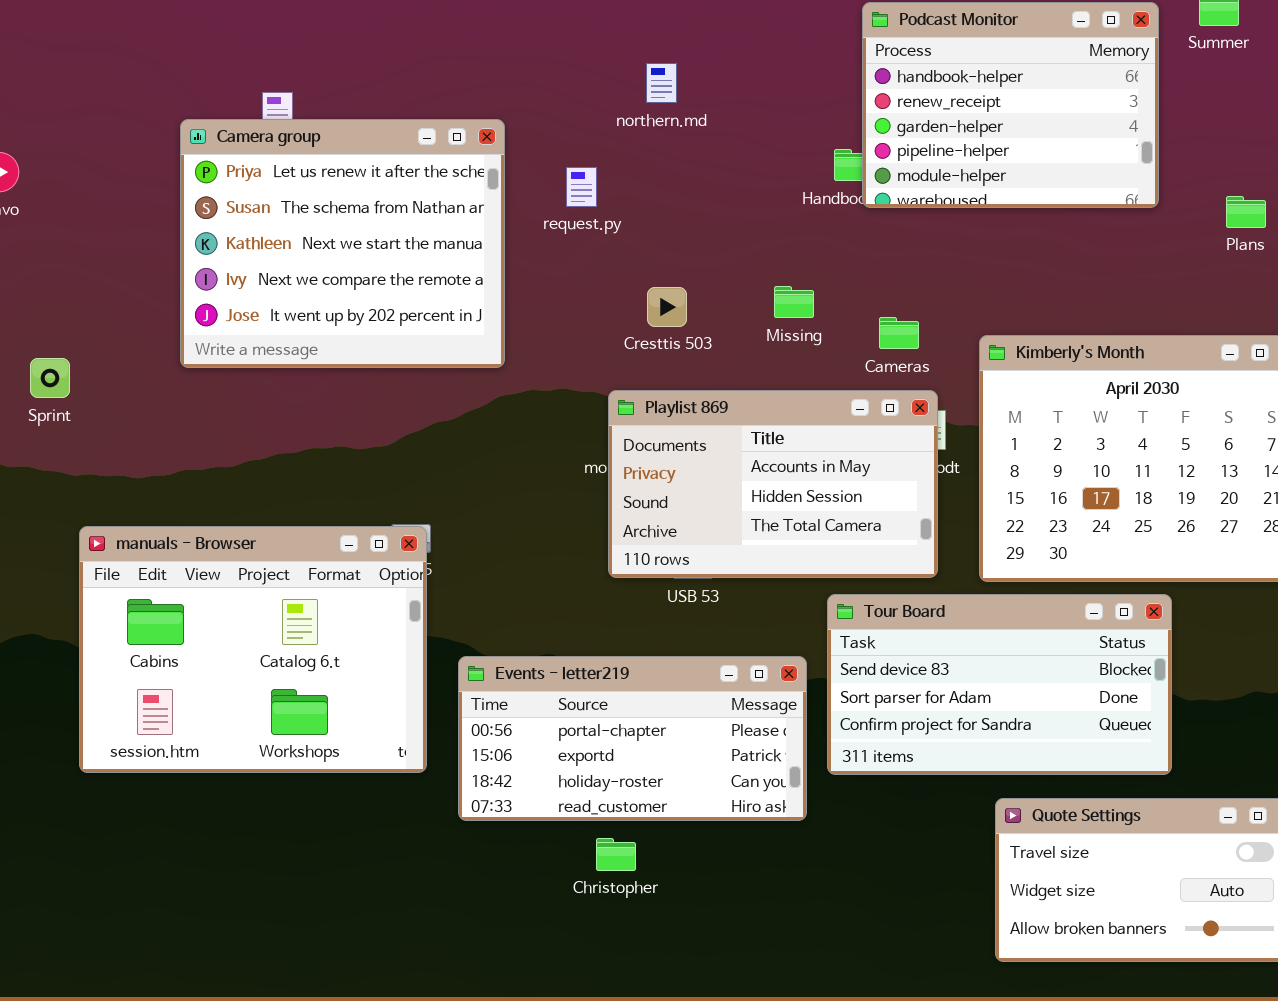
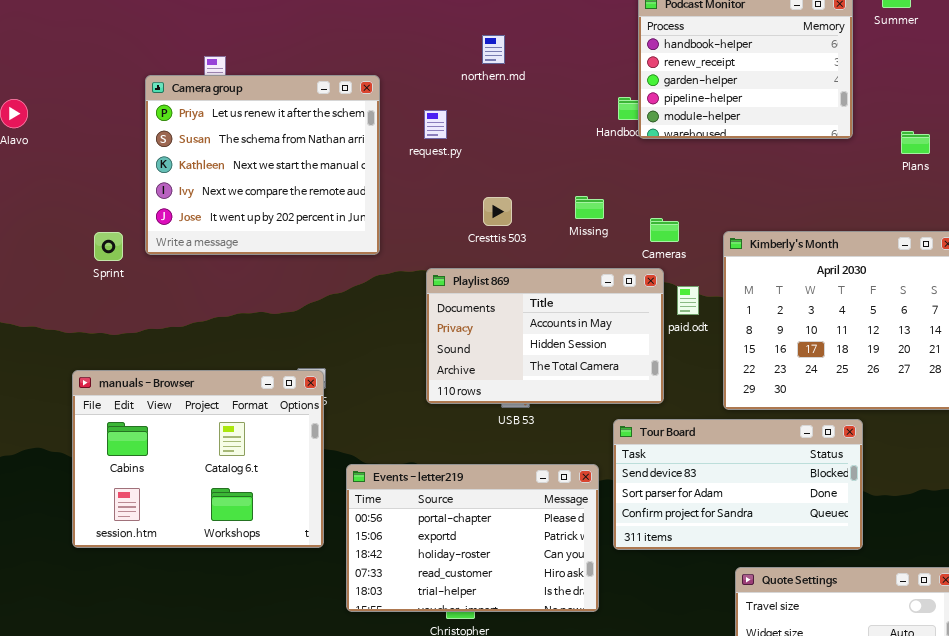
Sprint: [30,358,70,398] -> [94,232,123,261], moved
Playlist 869: [608,390,938,578] -> [426,268,664,404], moved
Events - letter219: [458,656,807,821] -> [346,464,599,612], resized

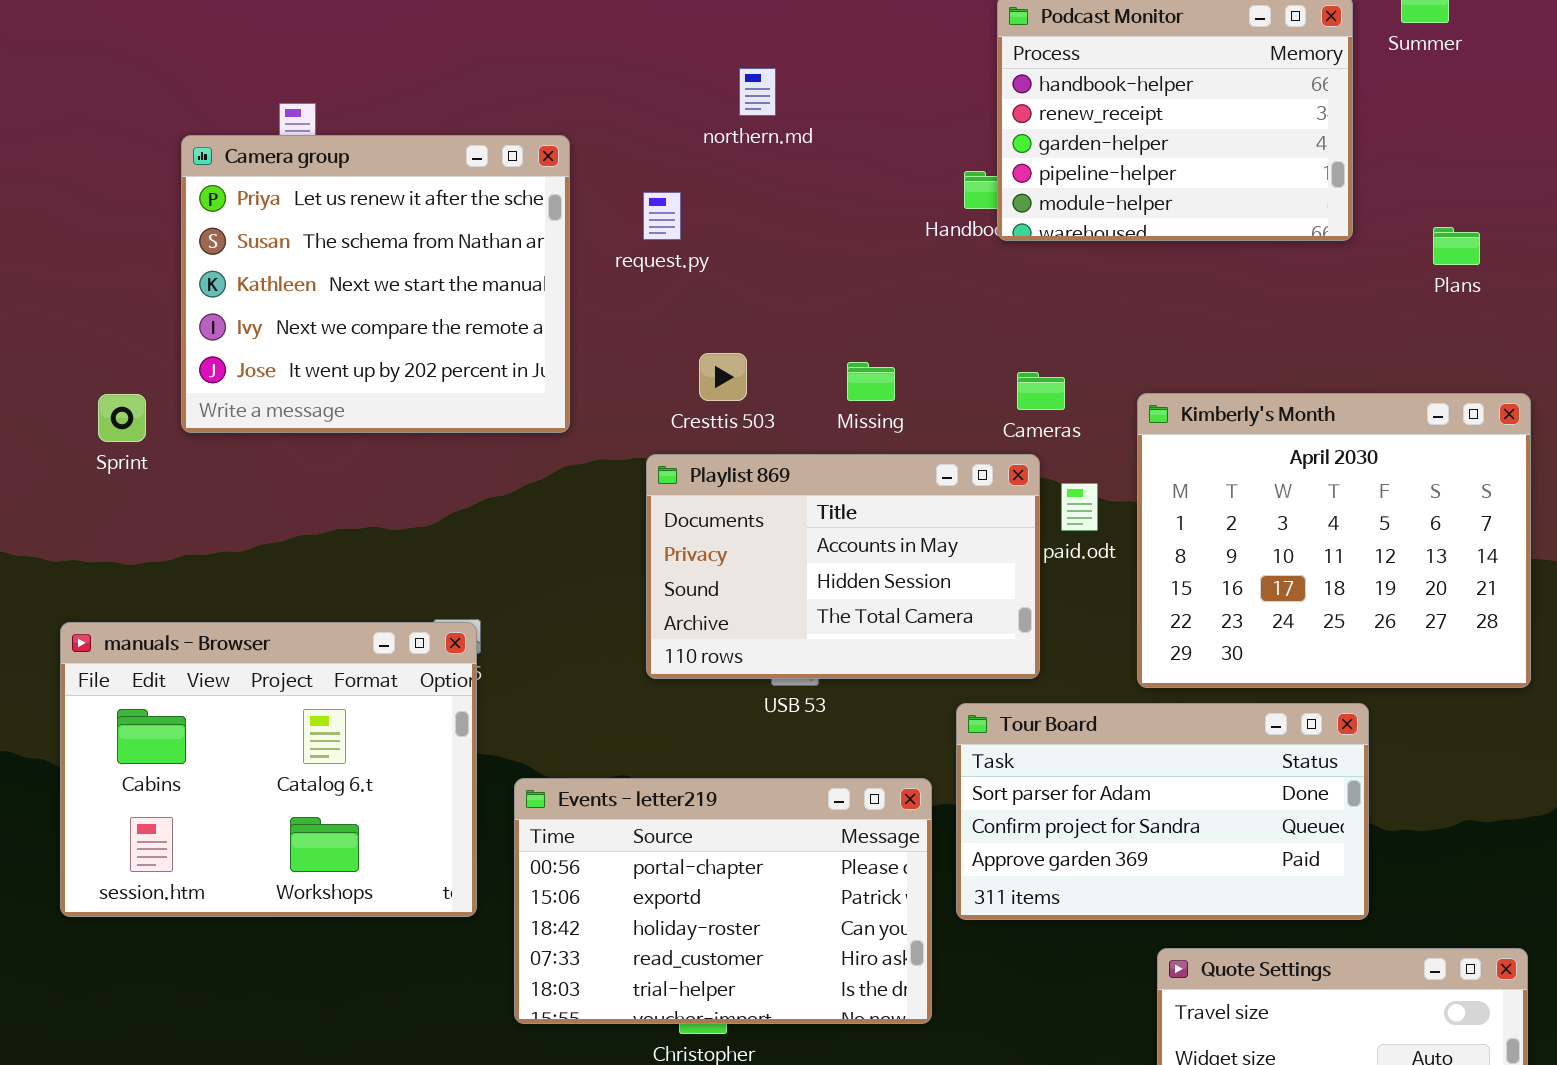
Missing: [575,196,604,219] -> [847,362,895,401], moved
Cresttis 503: [483,197,512,226] -> [699,353,747,401], moved
Tour Board: [613,419,863,550] -> [956,703,1369,920], scrolled down 1 row

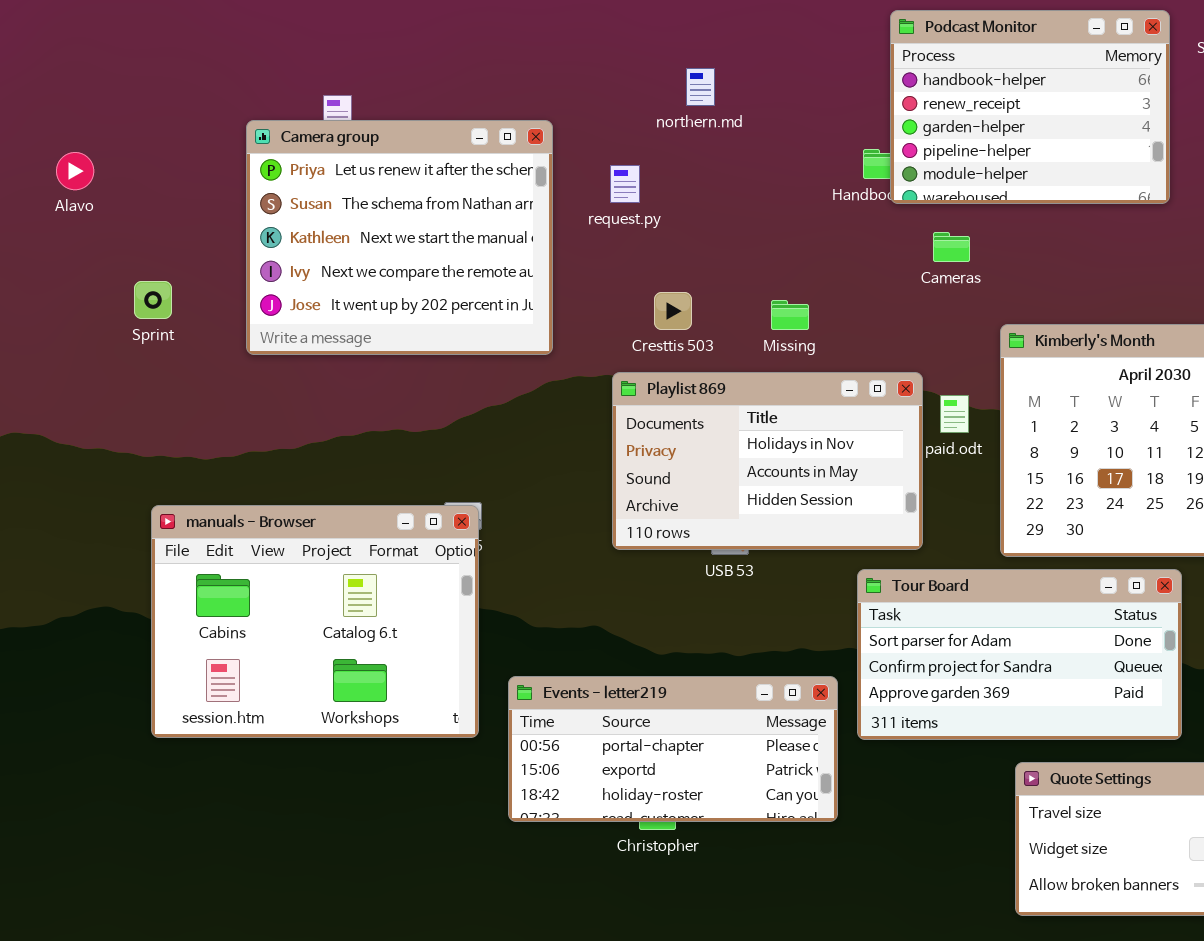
Cameras: [1017,372,1065,410] -> [933,232,970,262], moved
Sprint: [98,394,146,442] -> [134,281,172,319], moved
Playlist 869: [646,454,1040,679] -> [612,372,923,550], scrolled up 1 row
Events - letter219: [514,778,932,1024] -> [508,676,838,822], resized

